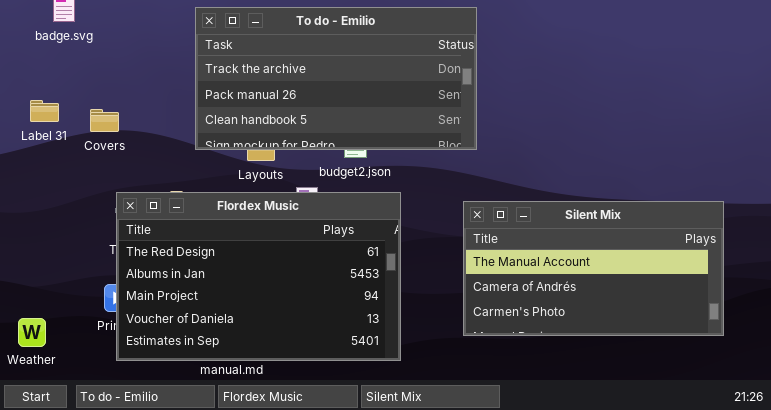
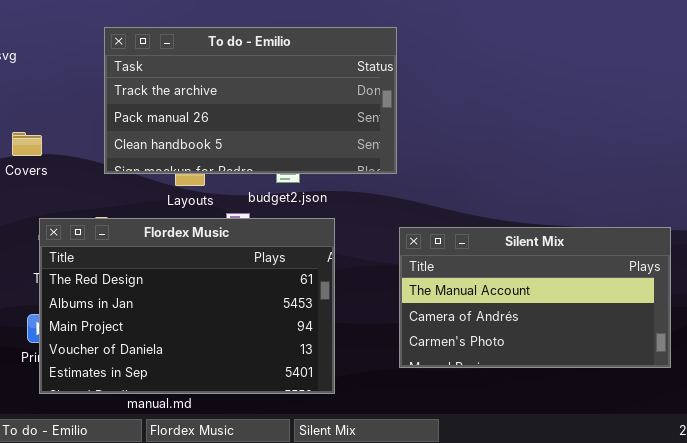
To do - Emilio: [195,7,477,150] -> [104,27,397,174], moved

